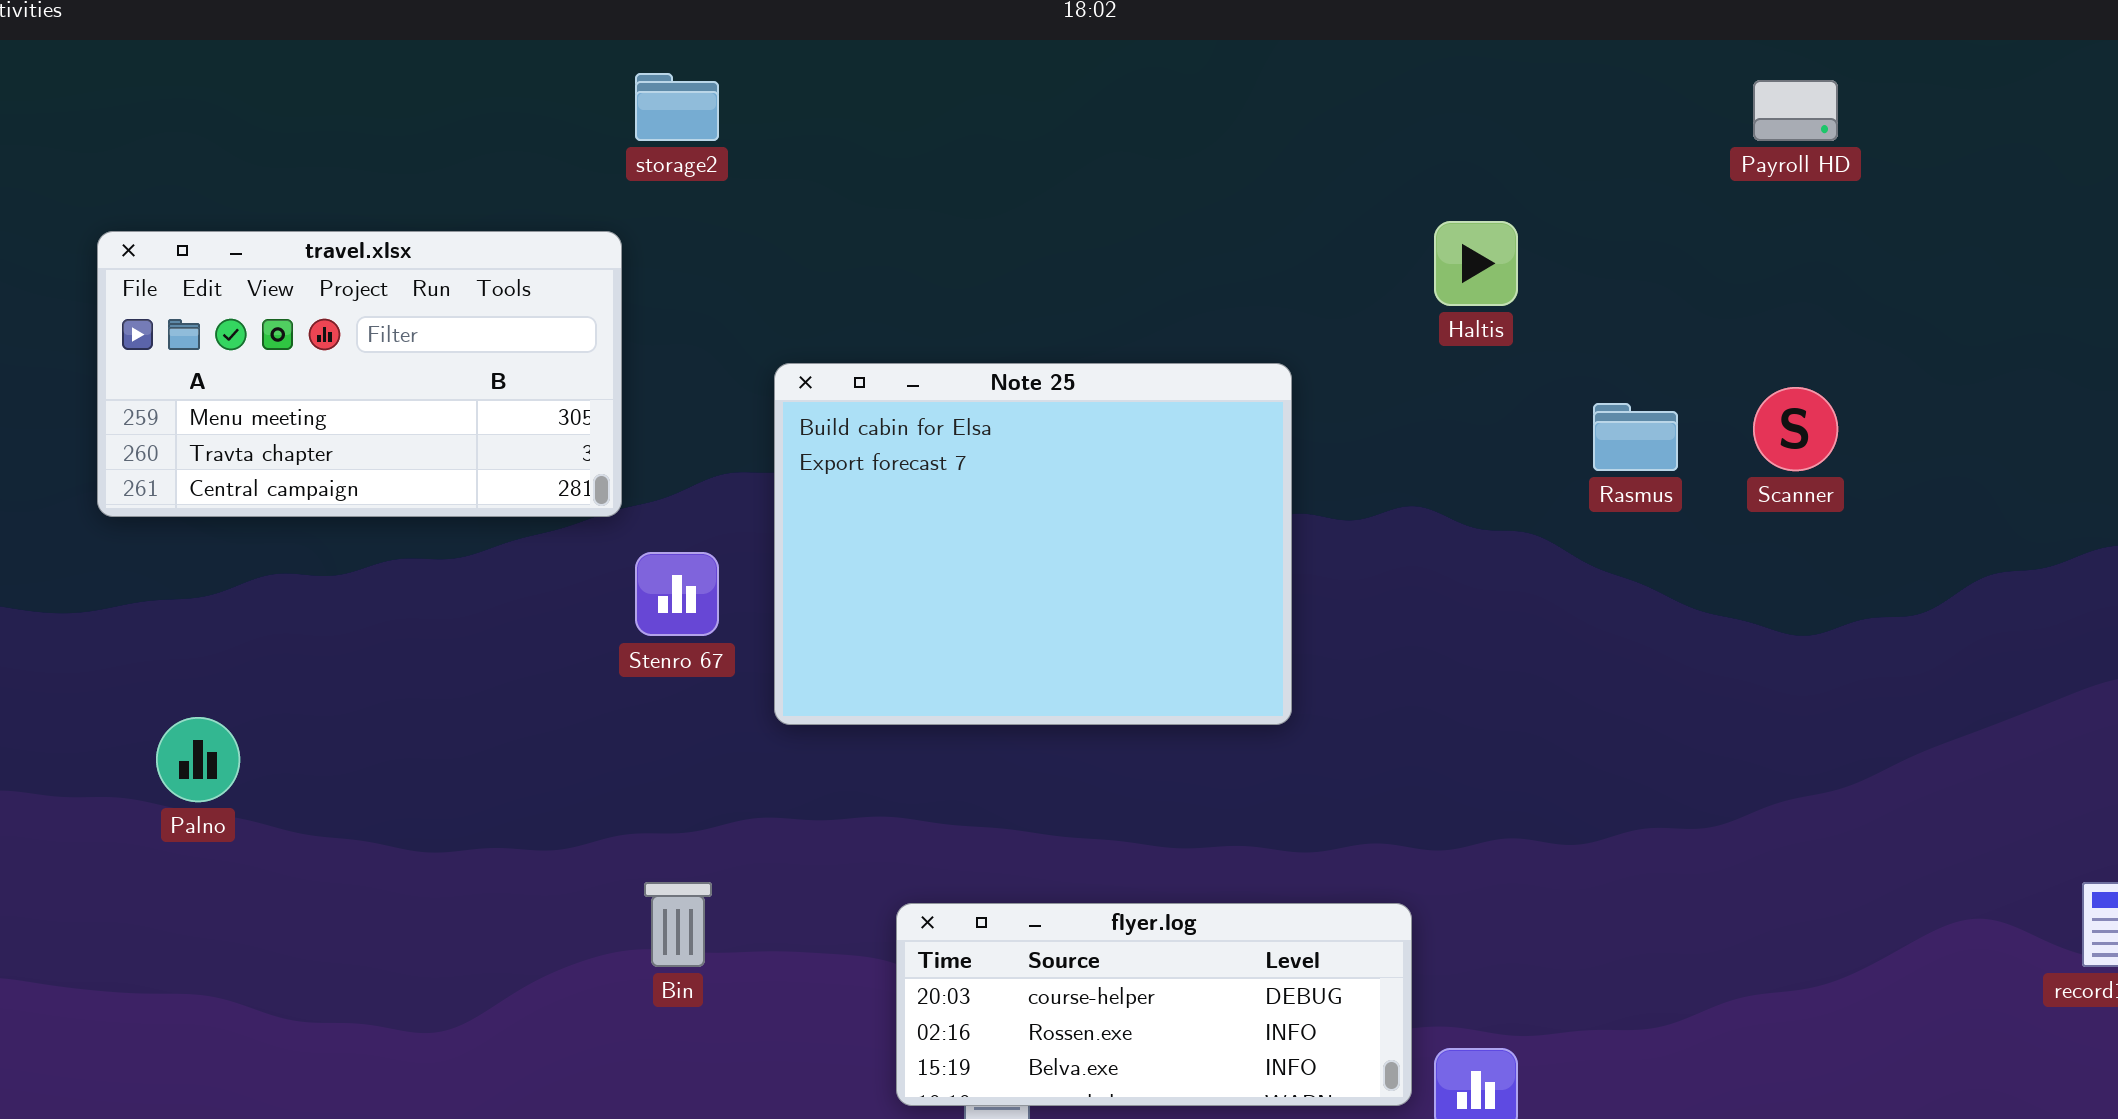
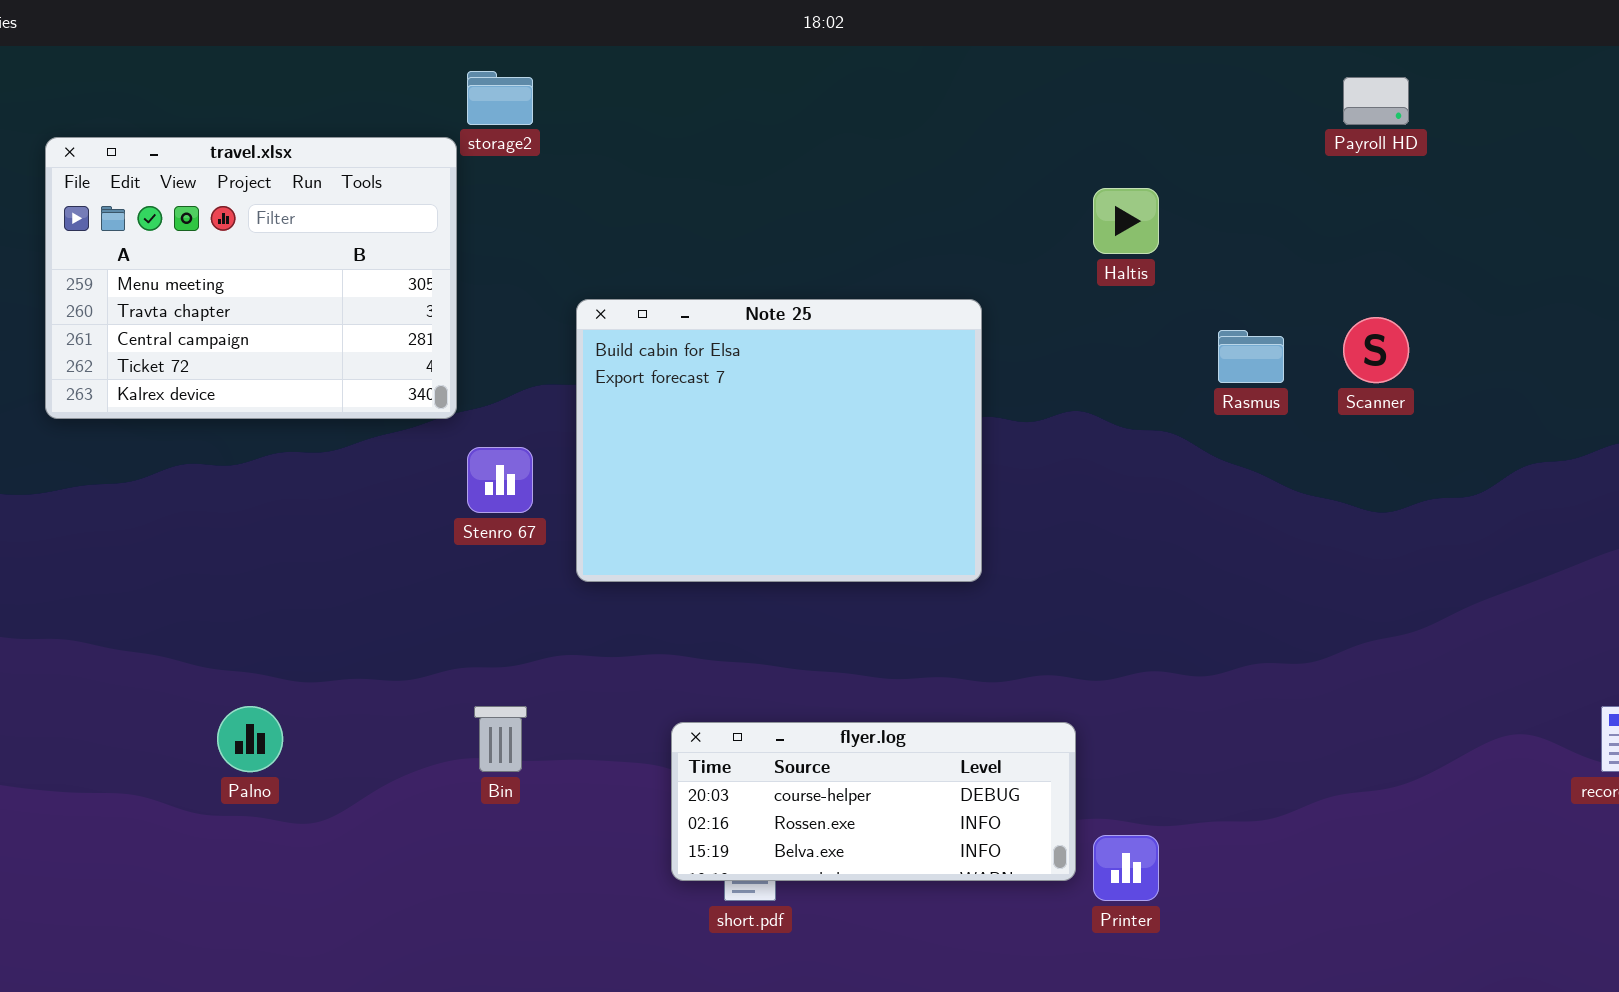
travel.xlsx: [97,231,622,517] -> [45,137,457,419], resized
Palno: [156,717,240,802] -> [217,706,283,772], moved

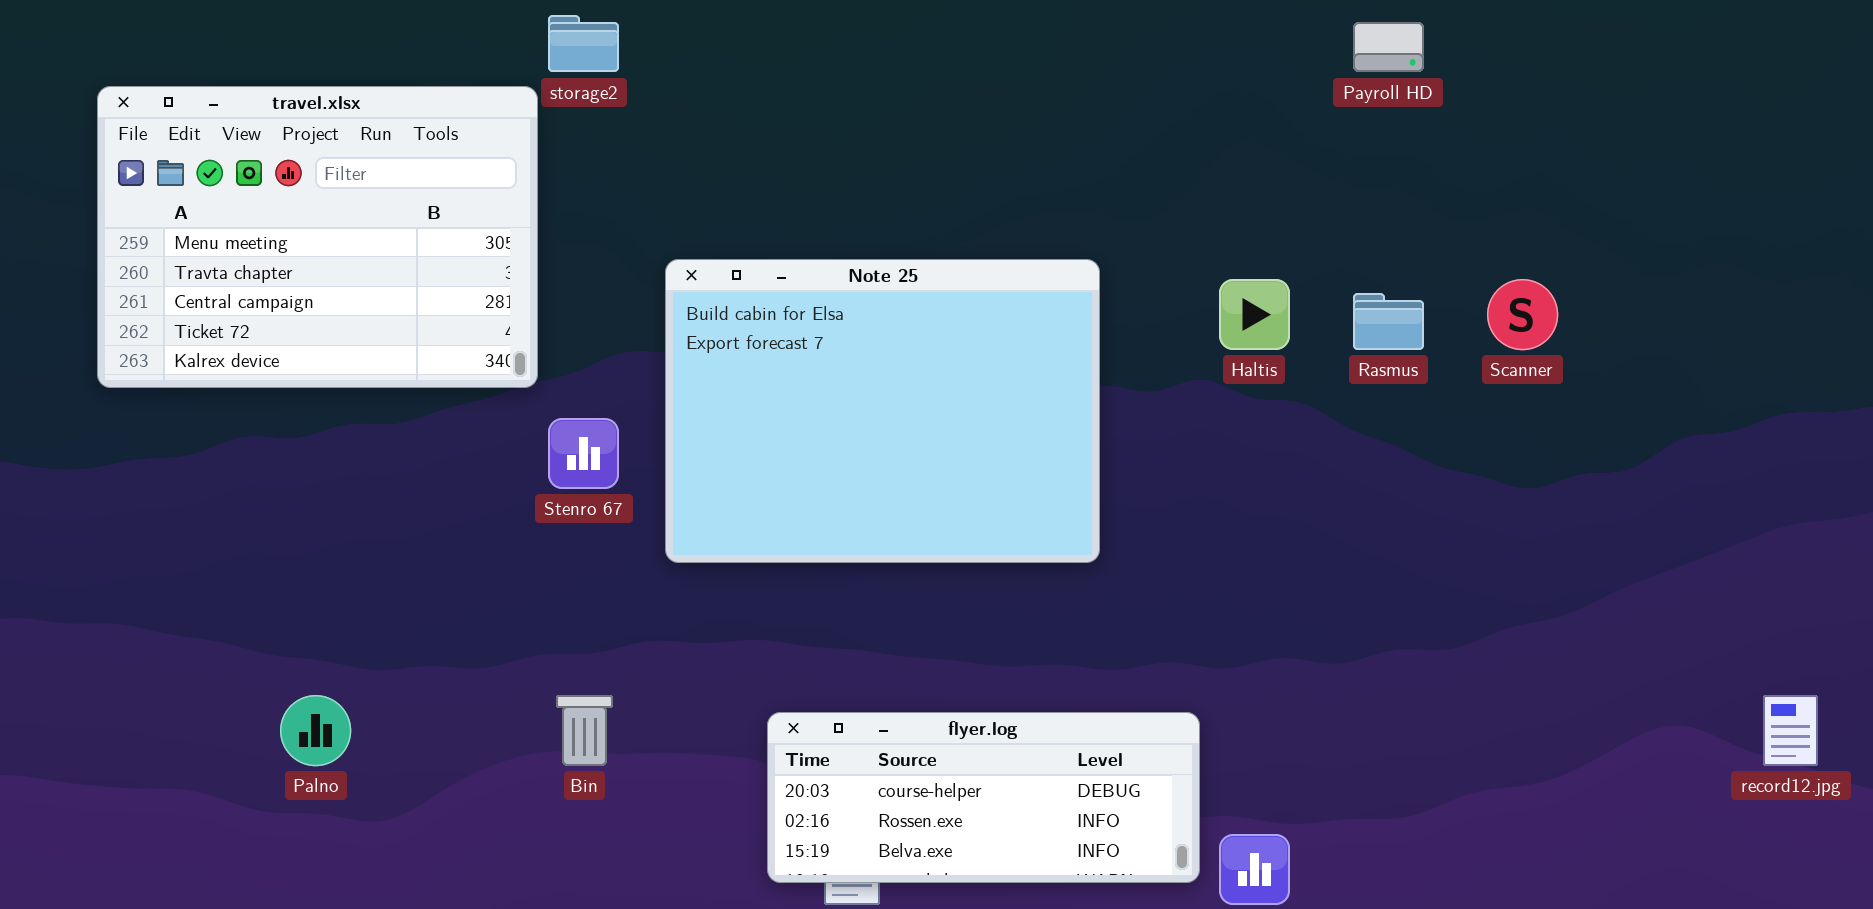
Payroll HD: [1343,77,1409,125] -> [1353,22,1424,72], moved
Haltis: [1093,188,1159,254] -> [1219,279,1290,350], moved

